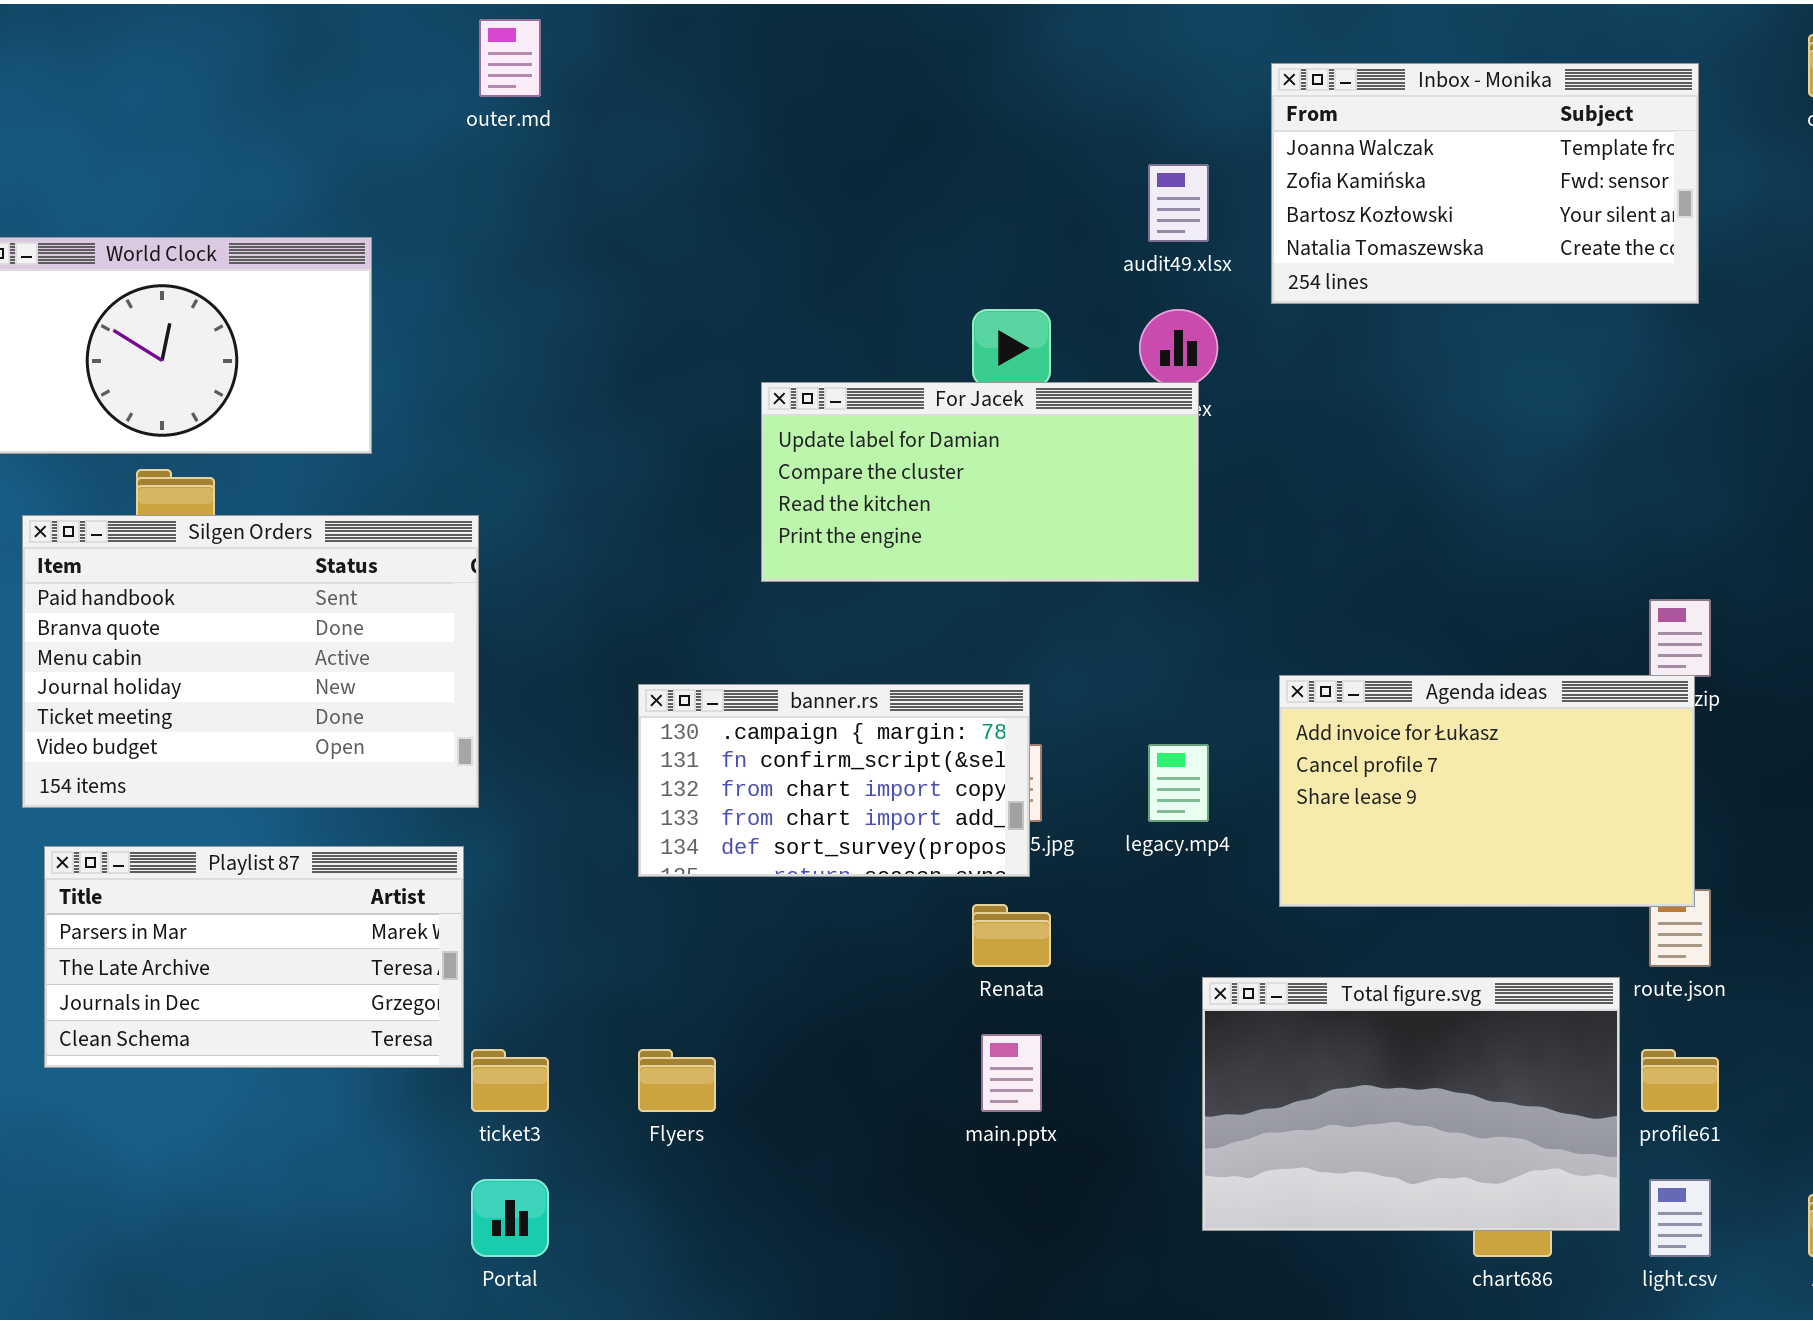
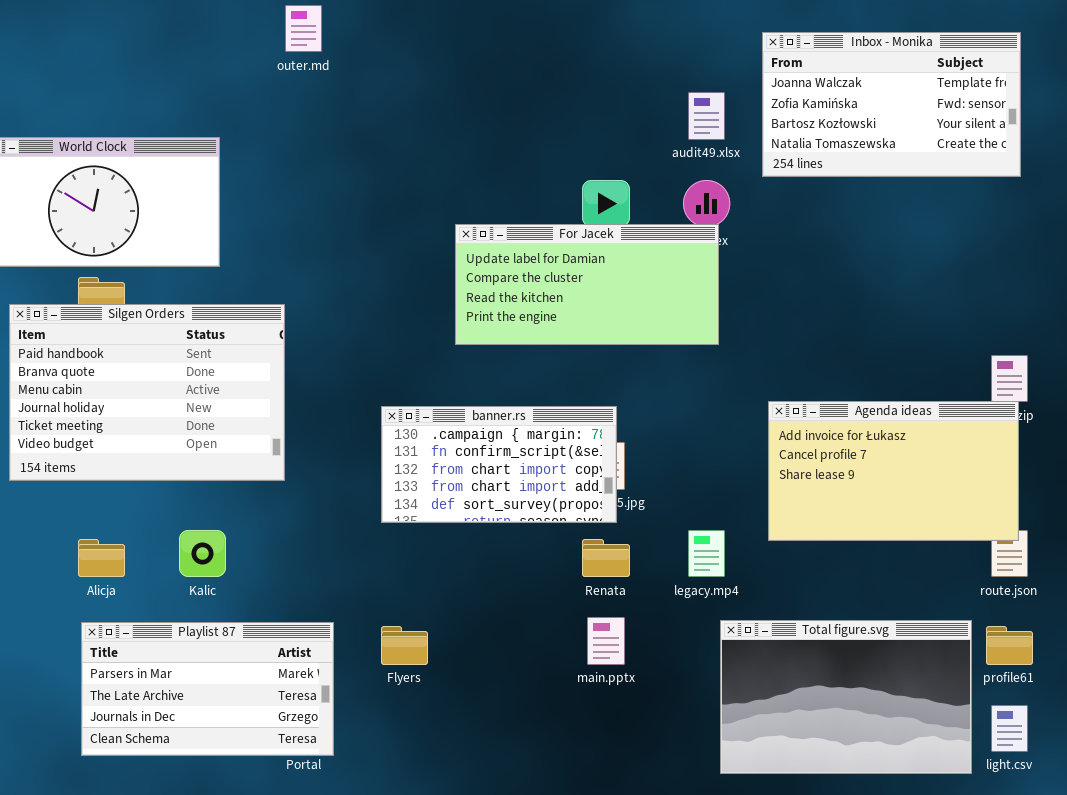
legacy.mp4: [1148,744,1209,822] -> [688,530,725,577], moved
Playlist 87: [44,846,464,1068] -> [81,622,334,756], moved
Total figure.svg: [1202,977,1620,1231] -> [720,620,972,774], moved

